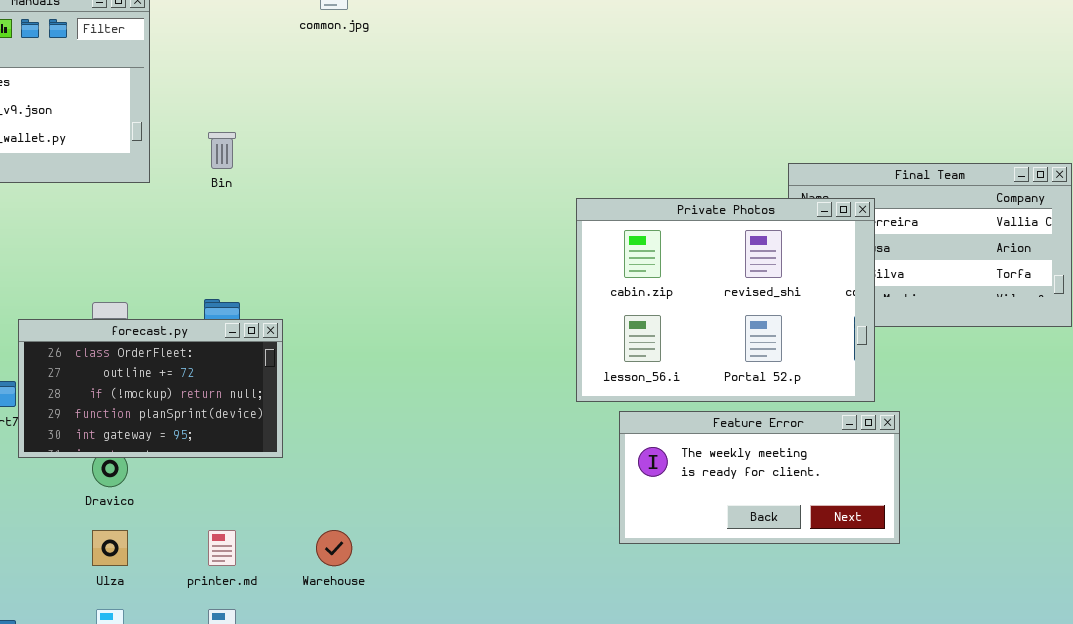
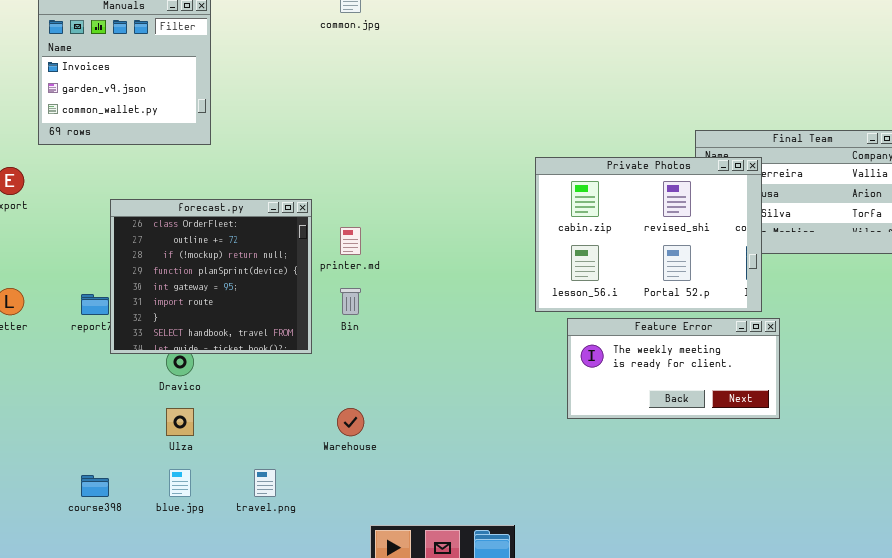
Bin: [208,132,236,169] -> [340,288,361,315], moved
forecast.py: [18,319,283,458] -> [110,199,312,354], resized
printer.md: [208,530,236,566] -> [340,227,361,255], moved

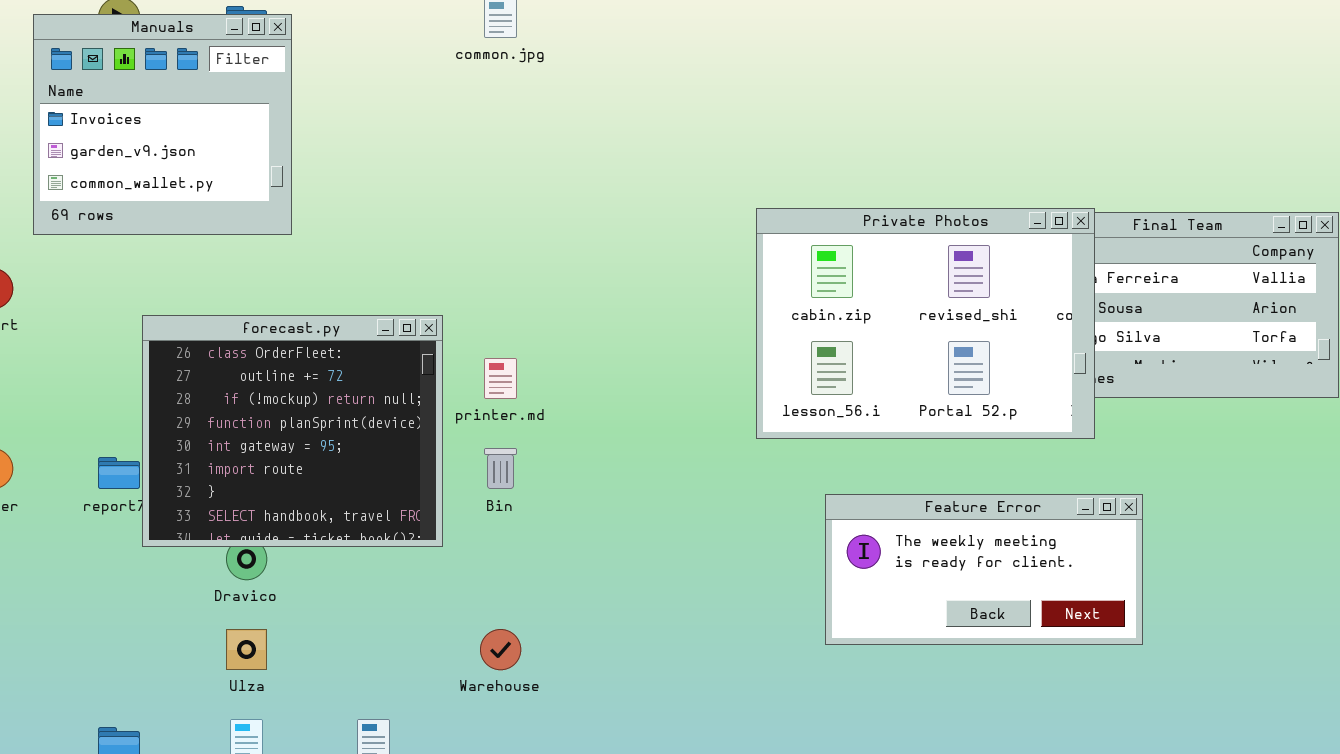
Private Photos: [535,157,762,312] -> [756,208,1095,439], moved

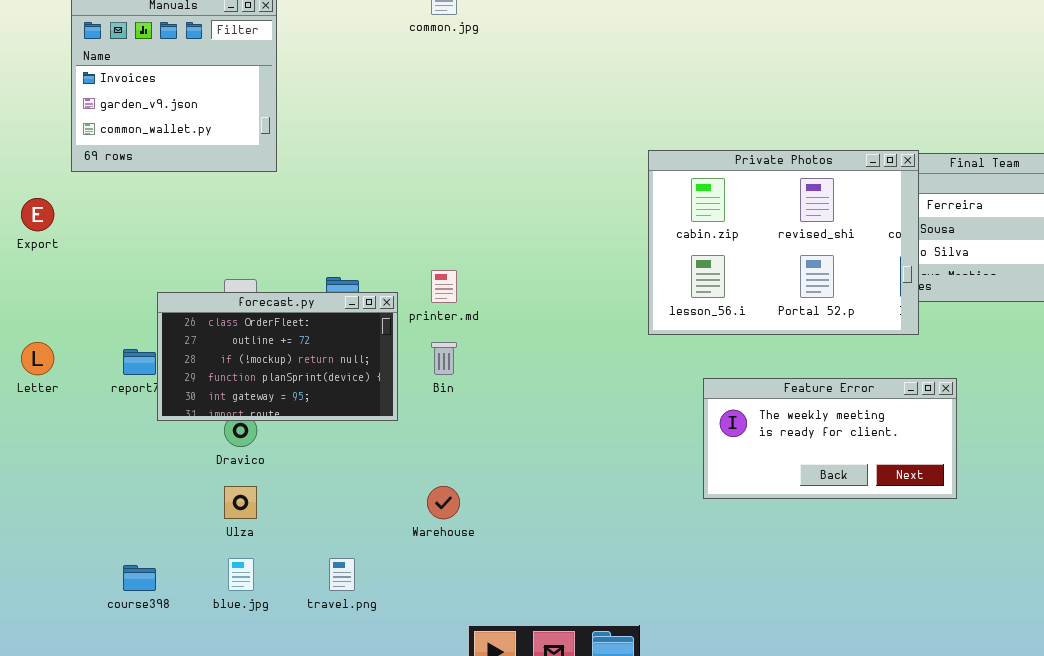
forecast.py: [142,315,443,547] -> [157,292,398,421], resized

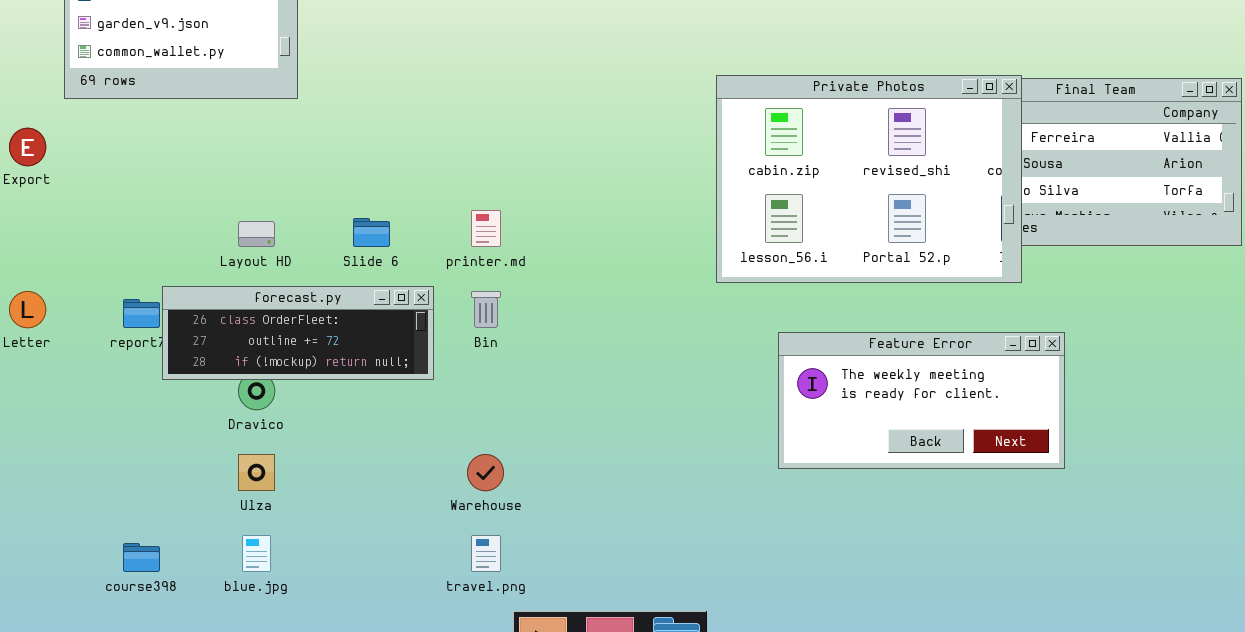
forecast.py: [157,292,398,421] -> [162,286,434,380], resized
travel.png: [329,558,355,591] -> [471,535,501,572], moved

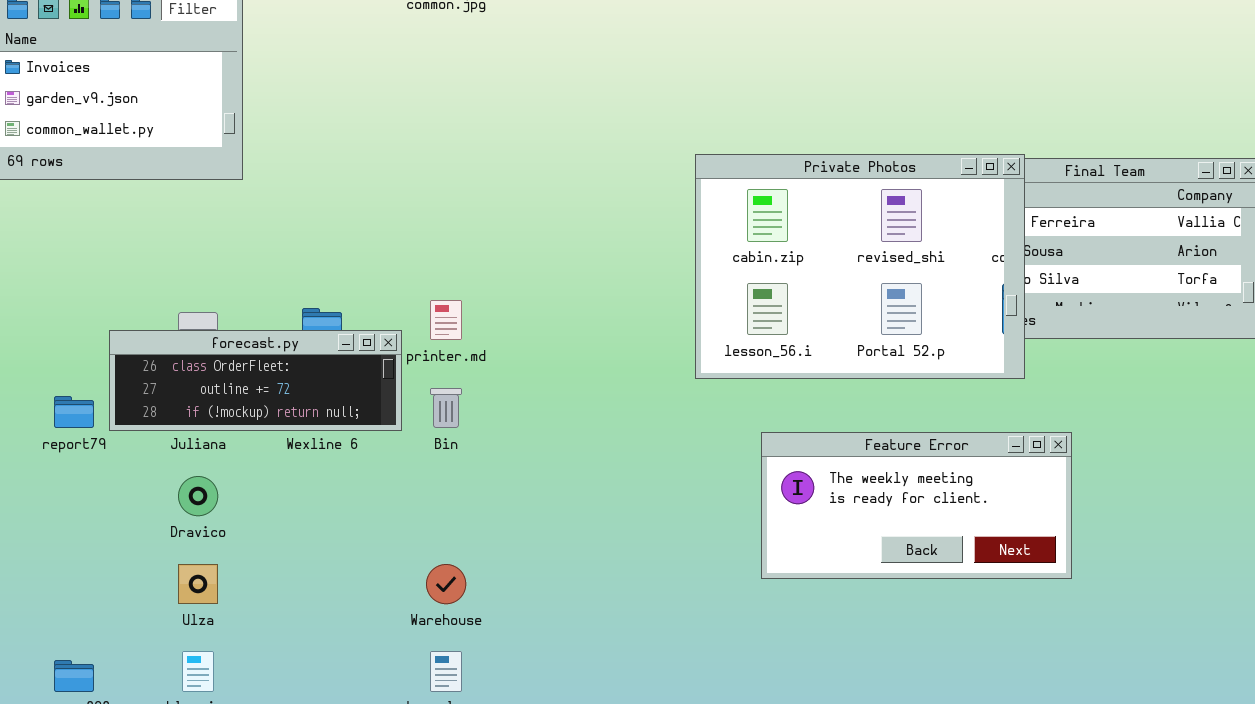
forecast.py: [162,286,434,380] -> [109,330,402,431], moved

